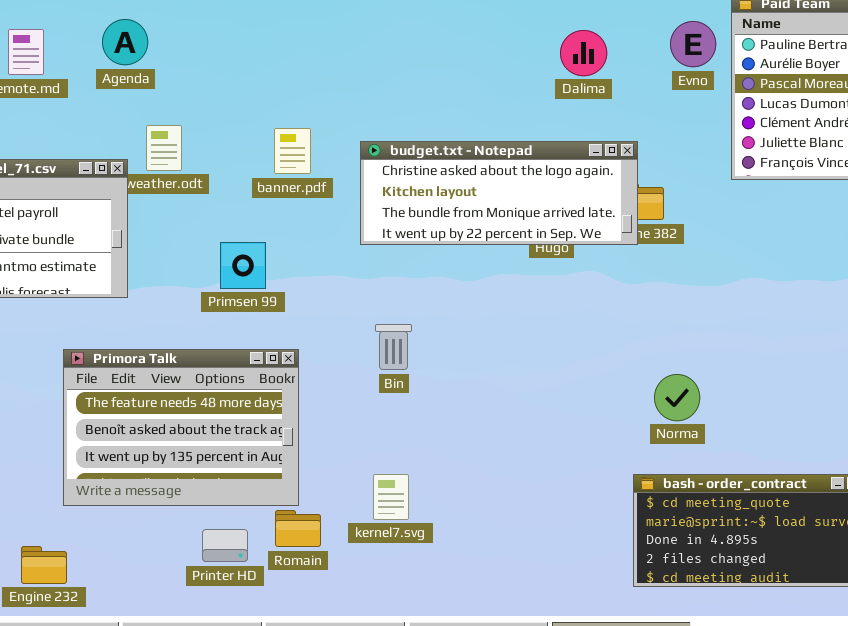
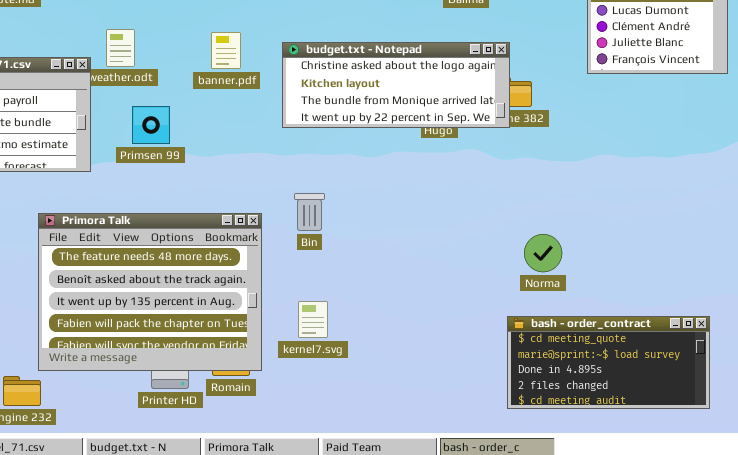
Primsen 99: [220,242,266,289] -> [132,106,170,144], moved
Primora Talk: [63,349,299,506] -> [38,213,262,371], resized
kernel7.svg: [373,474,409,520] -> [298,301,328,338], moved

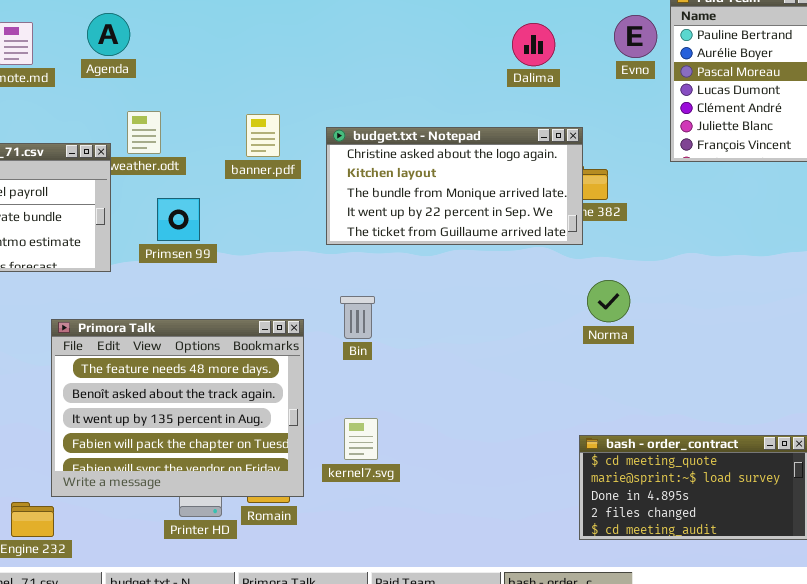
budget.txt - Notepad: [282,42,510,128] -> [326,127,583,245], resized
Norma: [524,234,562,272] -> [587,280,630,322], moved

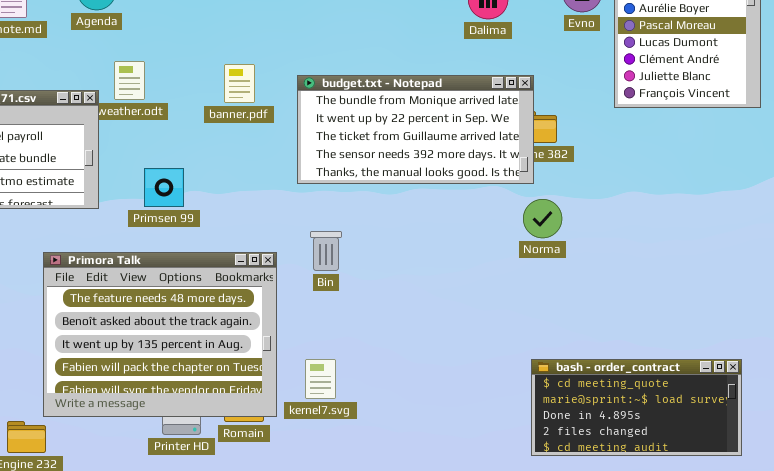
budget.txt - Notepad: [326,127,583,245] -> [297,75,534,184], scrolled down 2 rows
Primsen 99: [157,198,200,241] -> [144,168,184,207], moved
Norma: [587,280,630,322] -> [523,199,562,238], moved
kernel7.svg: [344,418,378,460] -> [305,359,336,399], moved

